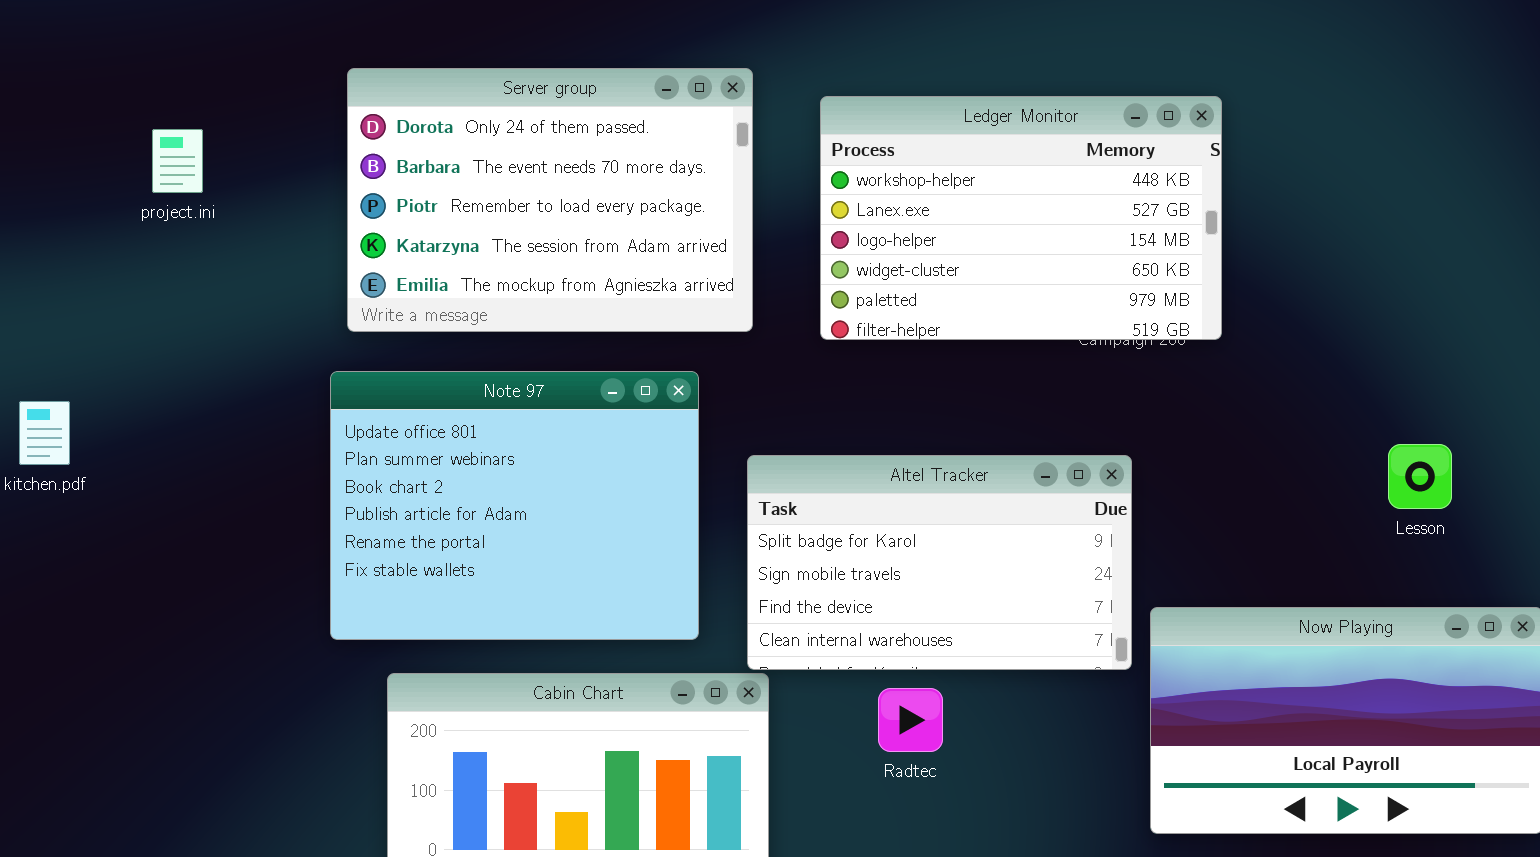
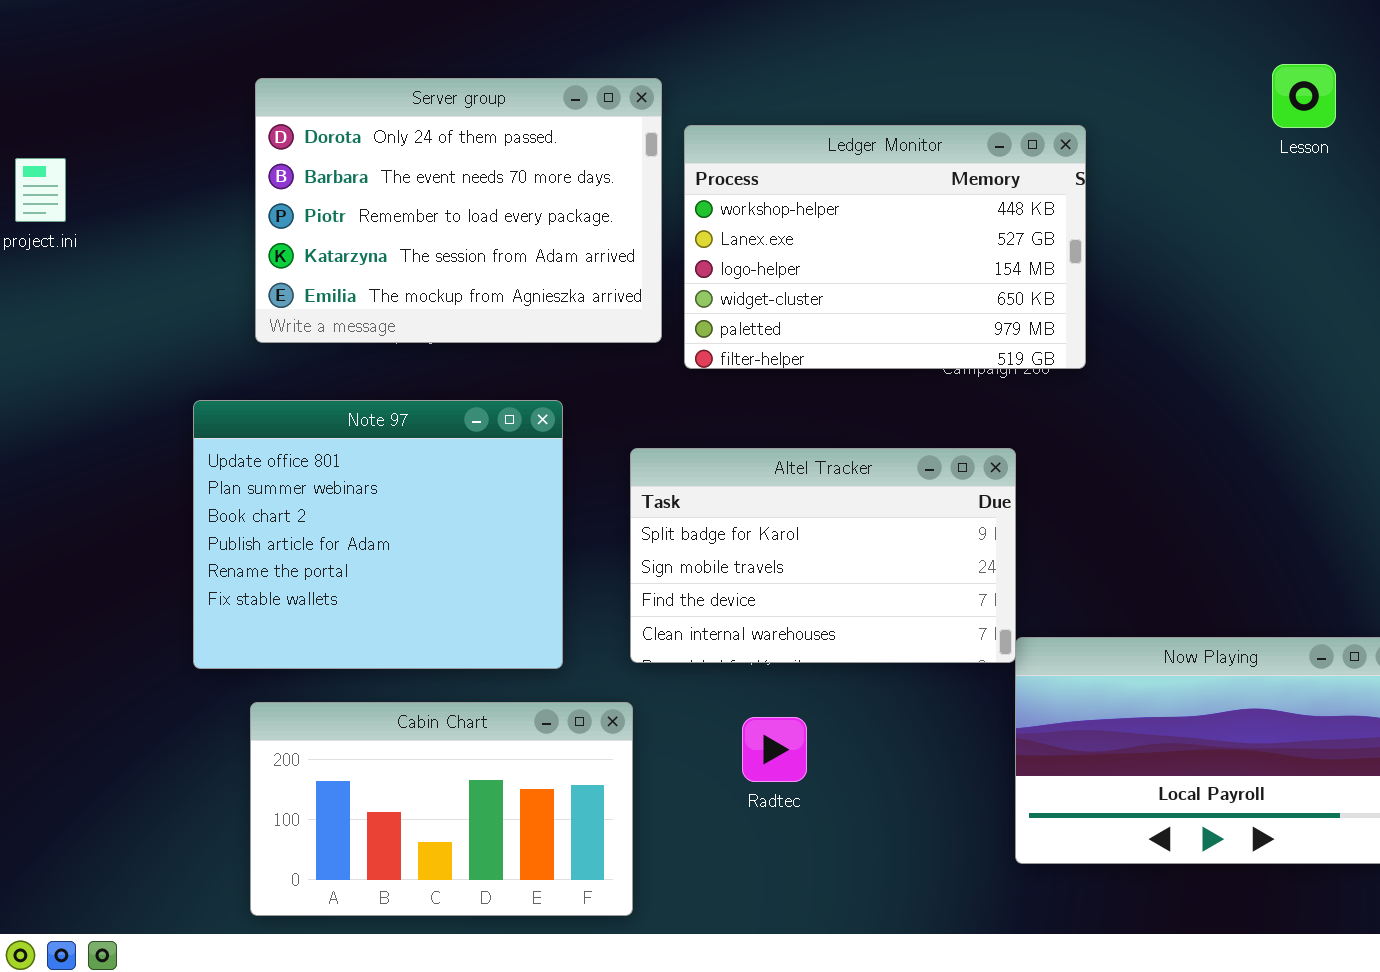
Server group: [347,68,753,332] -> [255,78,662,343], moved
Lesson: [1388,444,1452,509] -> [1272,64,1336,128], moved
Altel Tracker: [747,455,1132,670] -> [630,448,1016,663], moved

